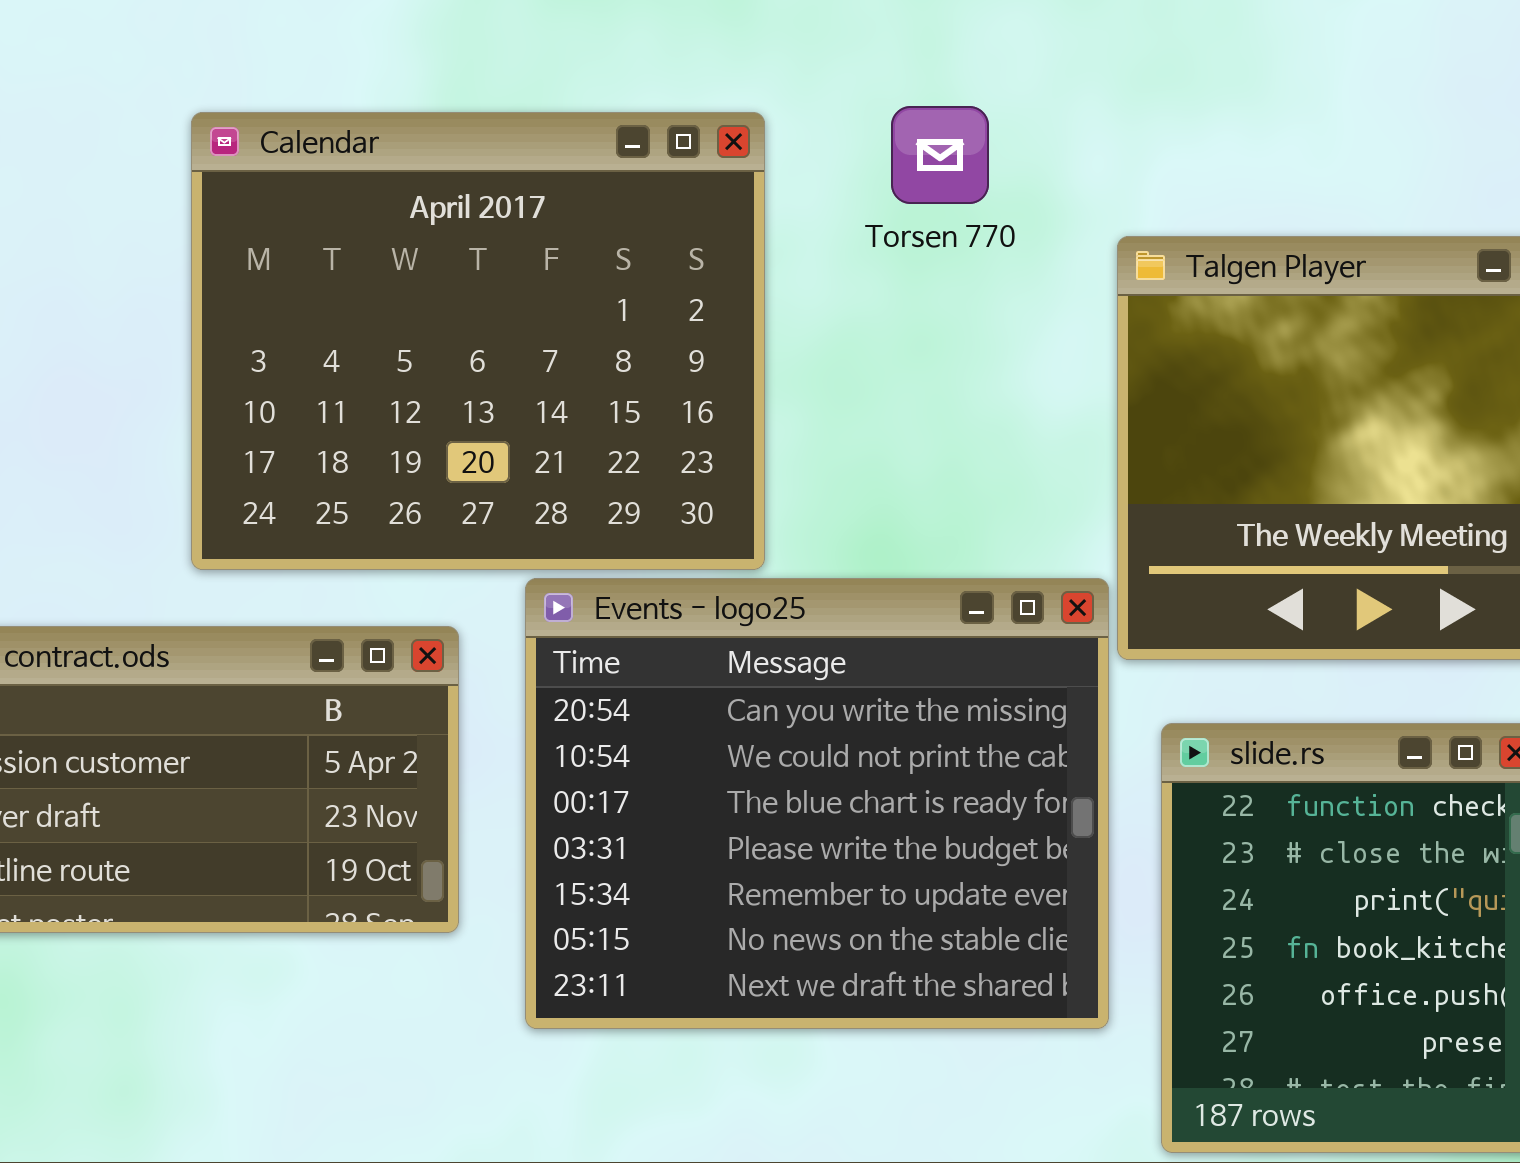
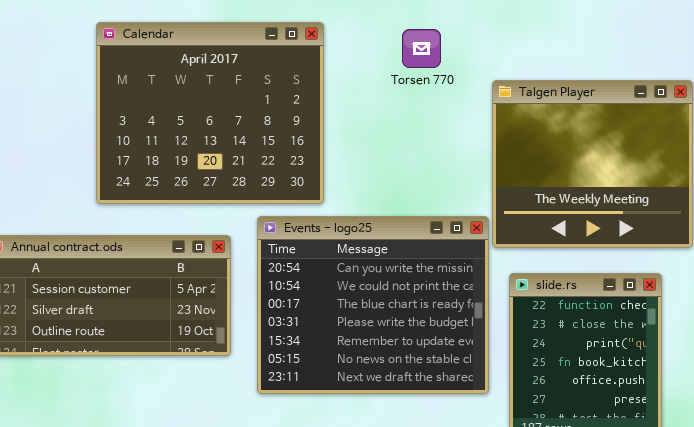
Calendar: [191,112,765,570] -> [96,22,324,204], moved

